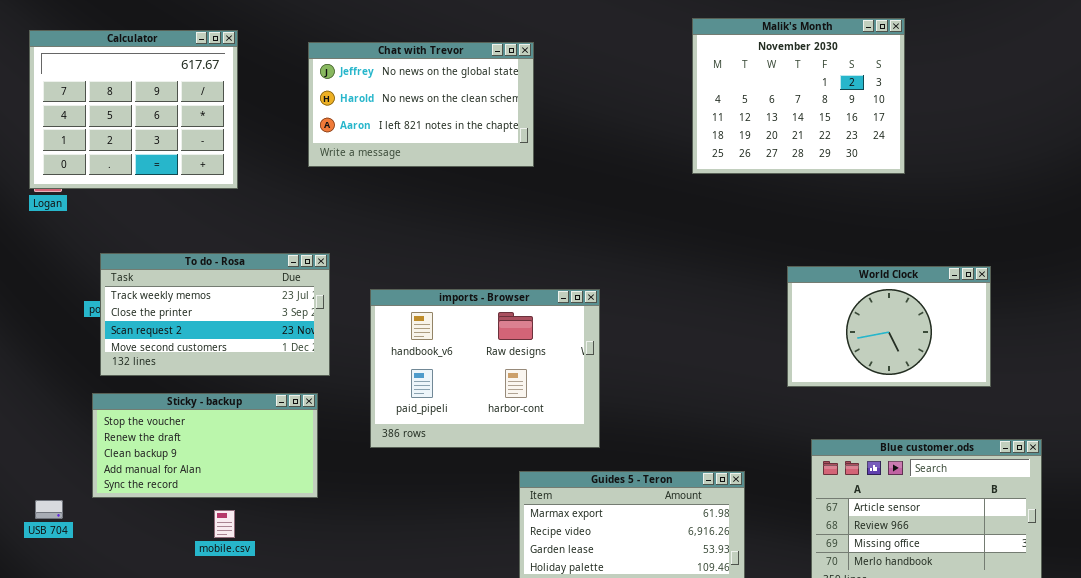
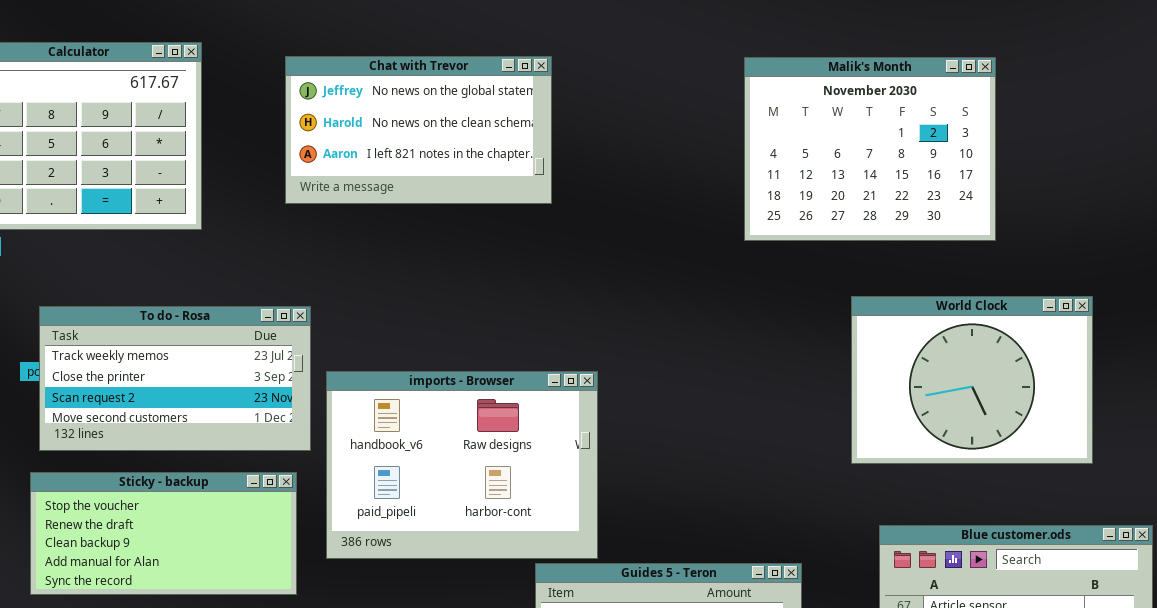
Malik's Month: [692,18,905,174] -> [744,57,996,241], moved
World Clock: [787,266,991,387] -> [851,296,1093,464], resized
imports - Browser: [370,289,600,448] -> [326,371,598,559], moved

